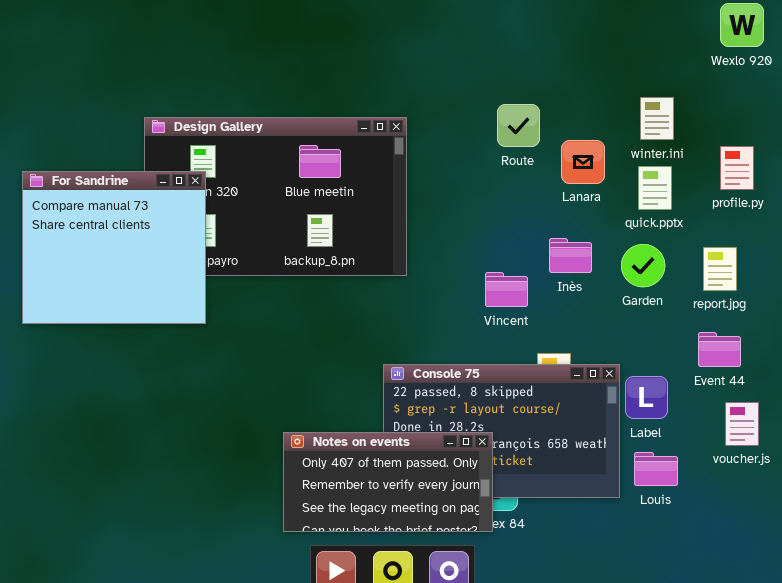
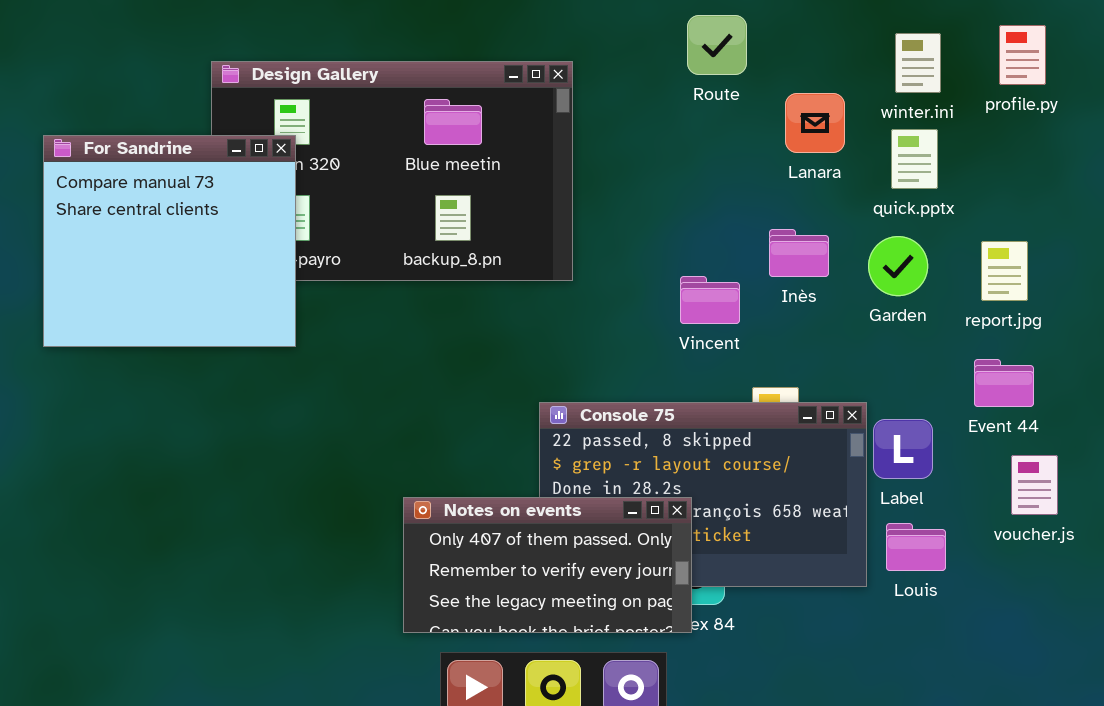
Route: [497,104,540,147] -> [687,15,747,75], moved
profile.py: [720,146,754,190] -> [999,25,1046,85], moved

